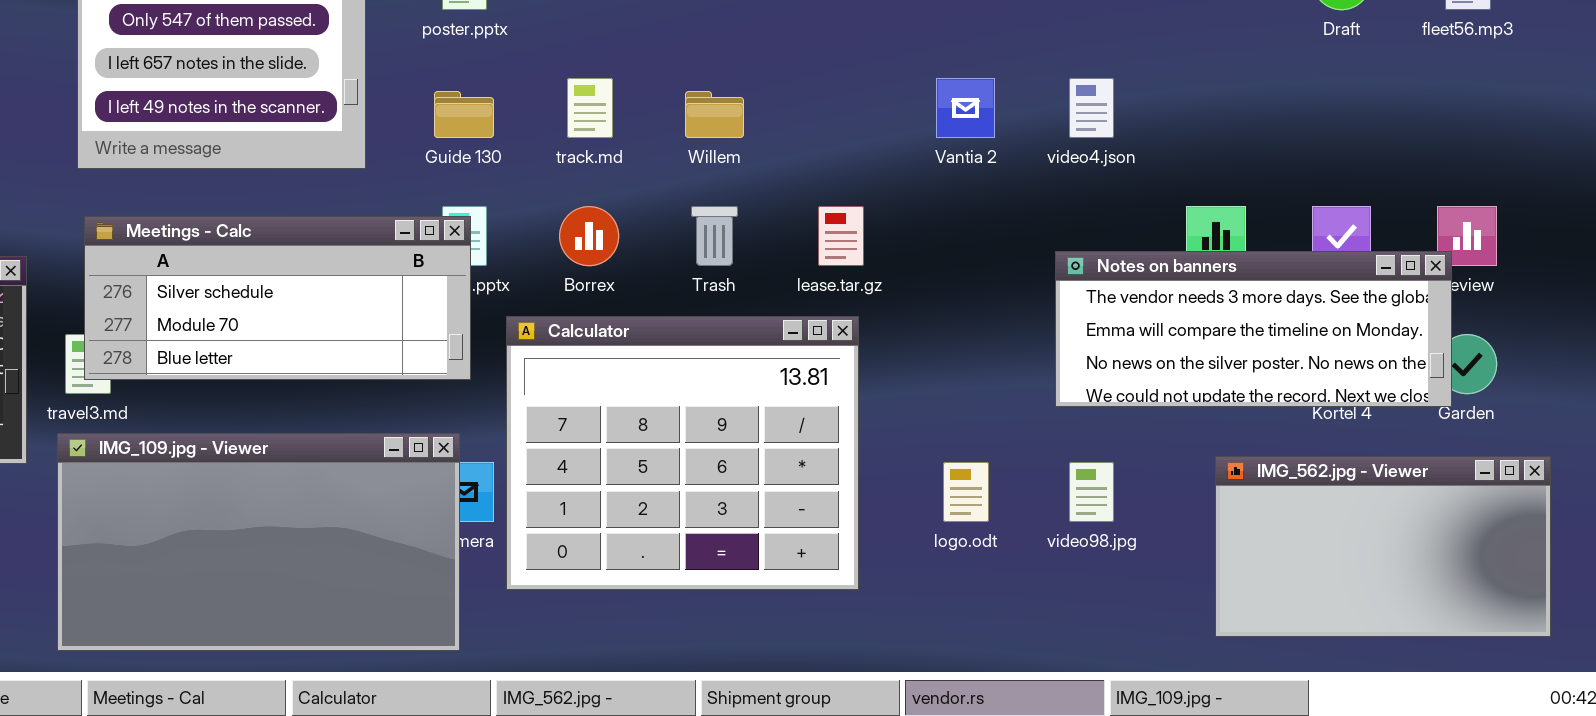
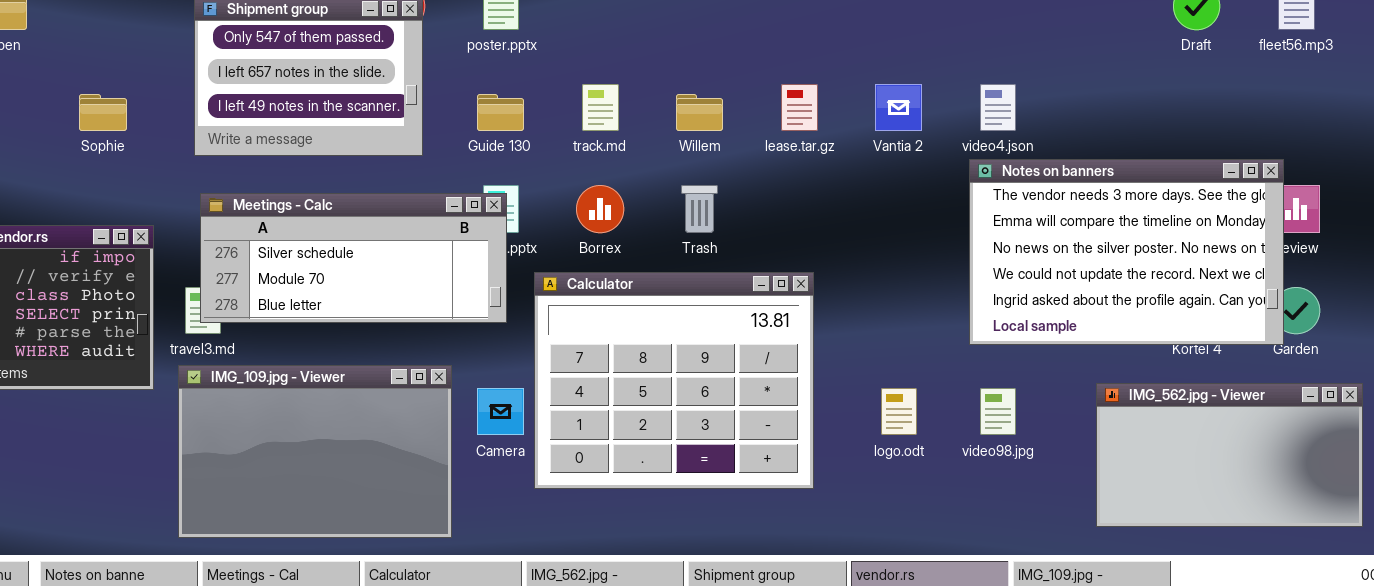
lease.tar.gz: [818,206,864,266] -> [781,84,818,131], moved
Notes on banners: [1055,251,1452,407] -> [969,159,1284,345], resized
IMG_109.jpg - Viewer: [57,433,460,651] -> [178,365,452,538], resized

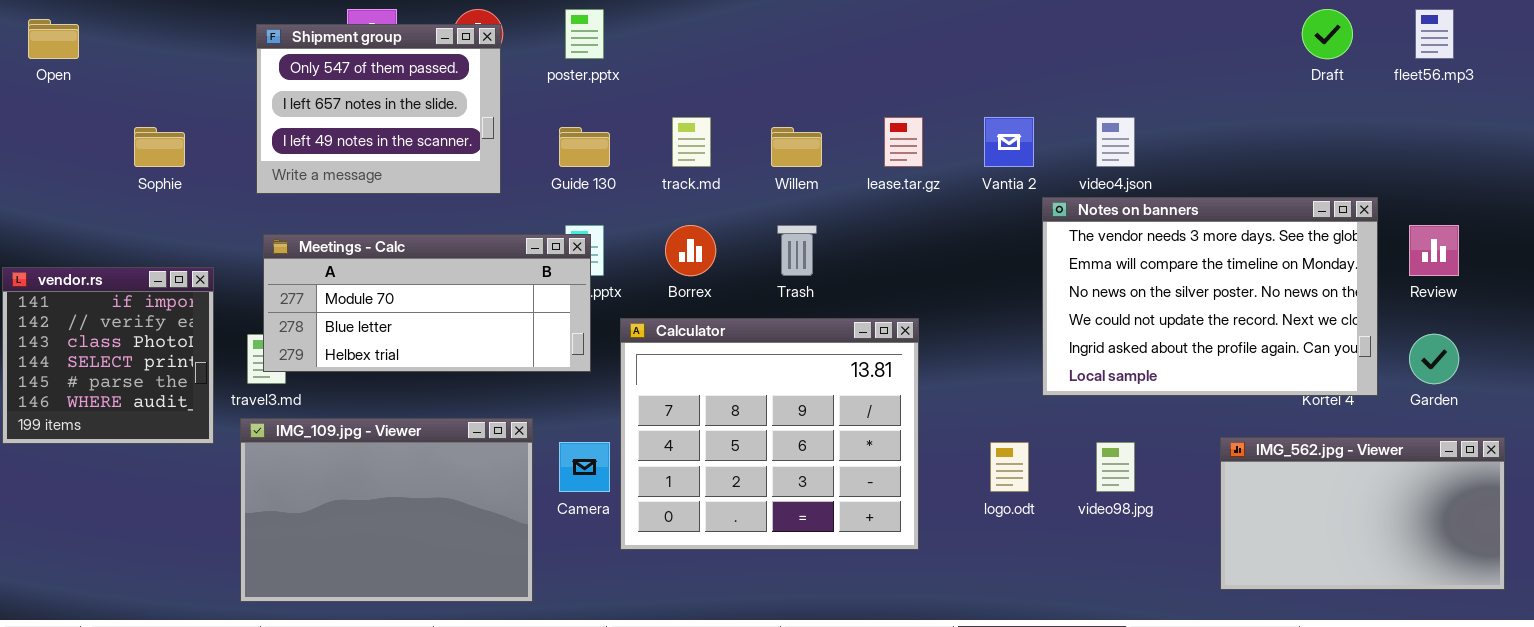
Notes on banners: [969,159,1284,345] -> [1042,197,1378,396], moved
Meetings - Calc: [200,193,507,323] -> [263,234,591,372], scrolled down 1 row

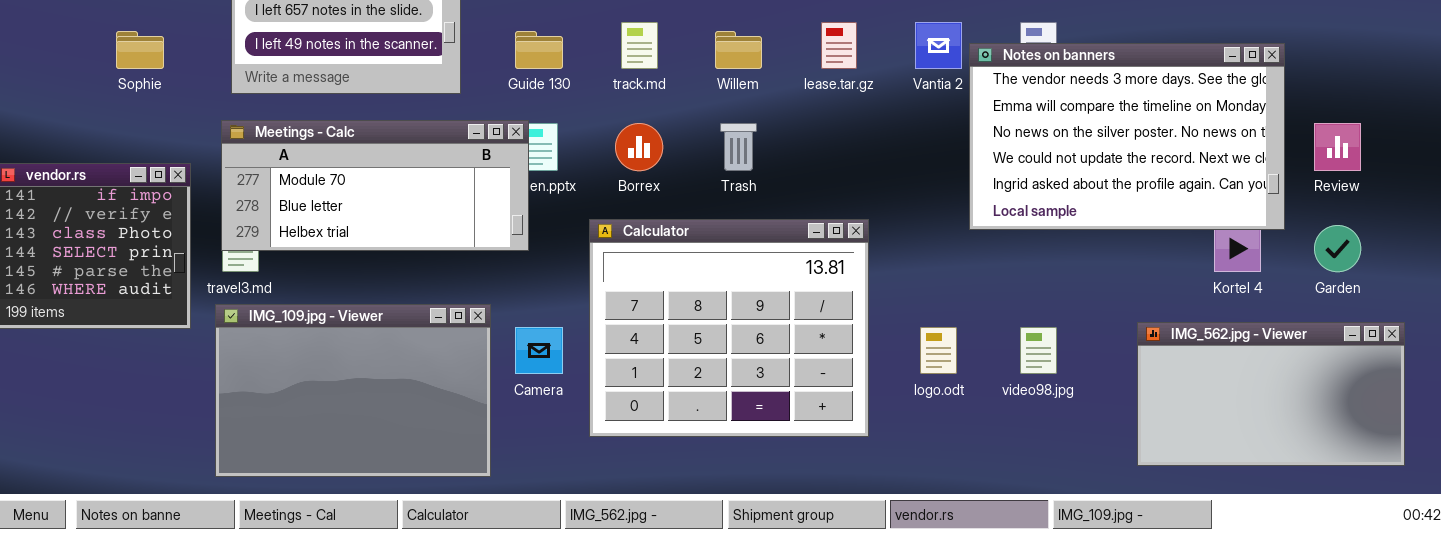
Notes on banners: [1042,197,1378,396] -> [969,43,1285,230], moved
Meetings - Calc: [263,234,591,372] -> [221,120,529,251], moved
Calculator: [620,318,919,550] -> [589,219,869,437], moved

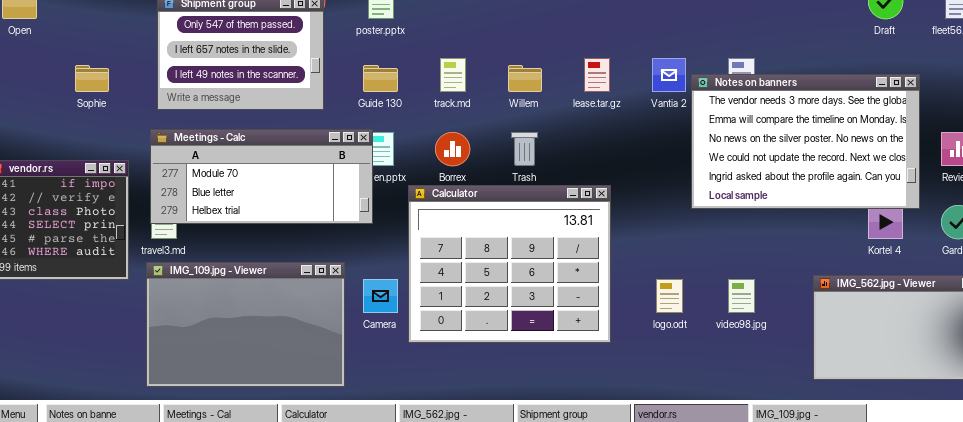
Calculator: [589,219,869,437] -> [408,185,611,343], moved

